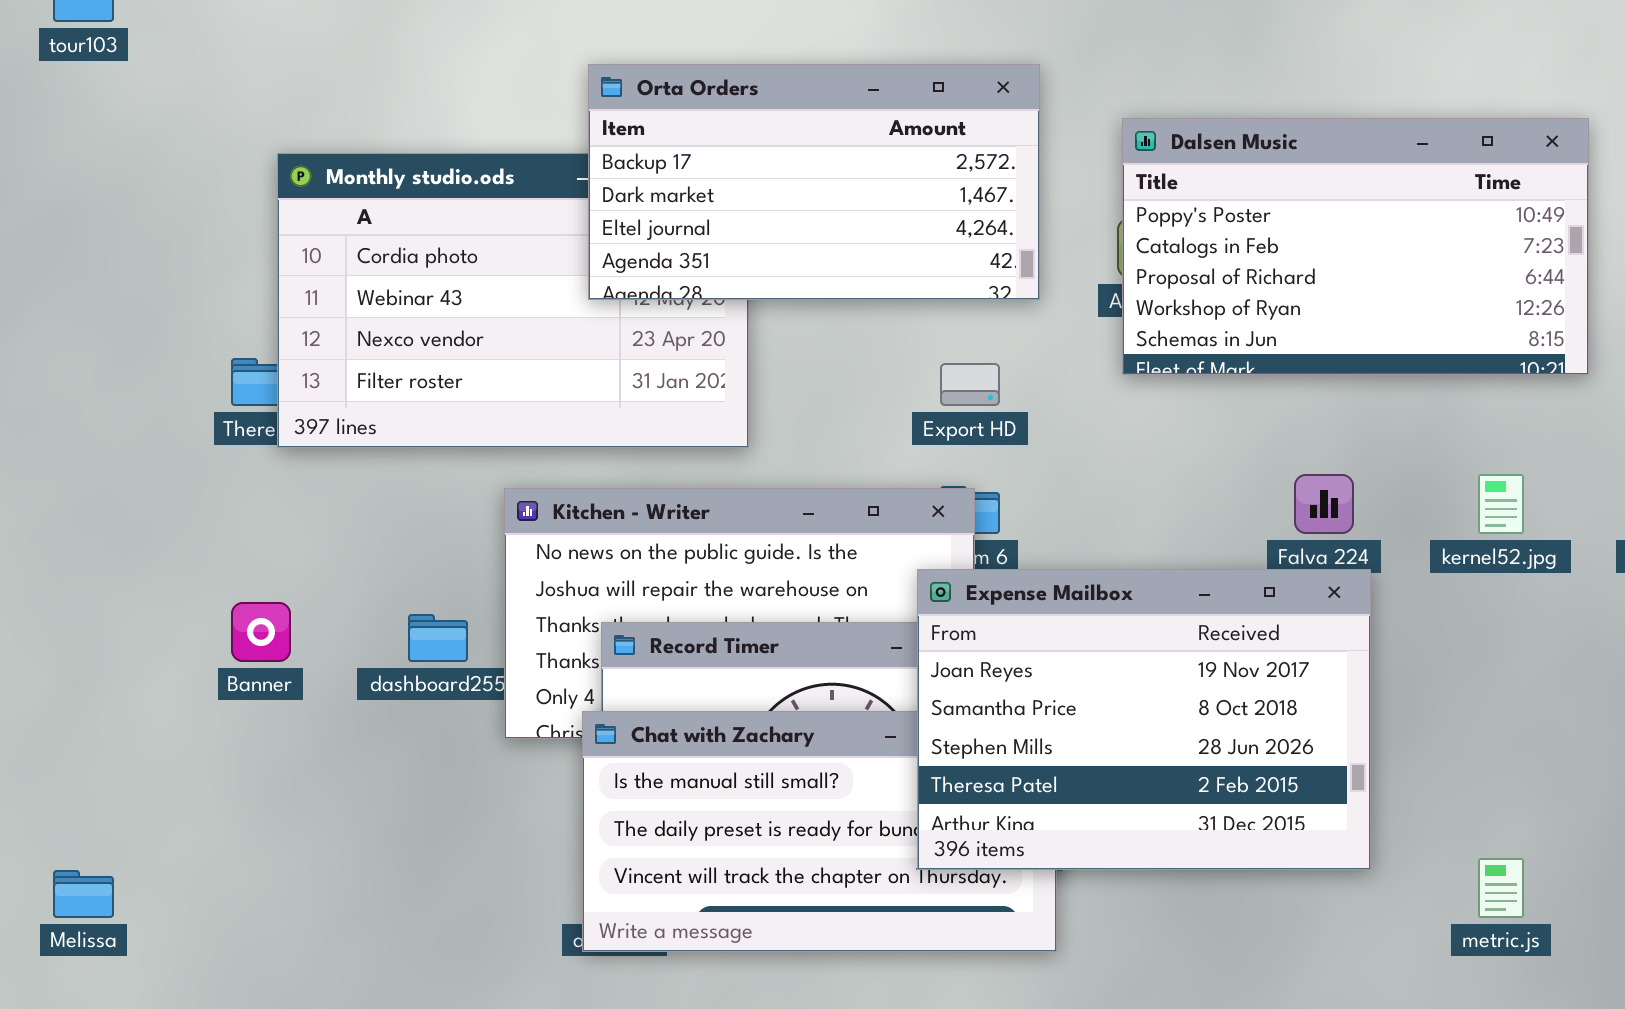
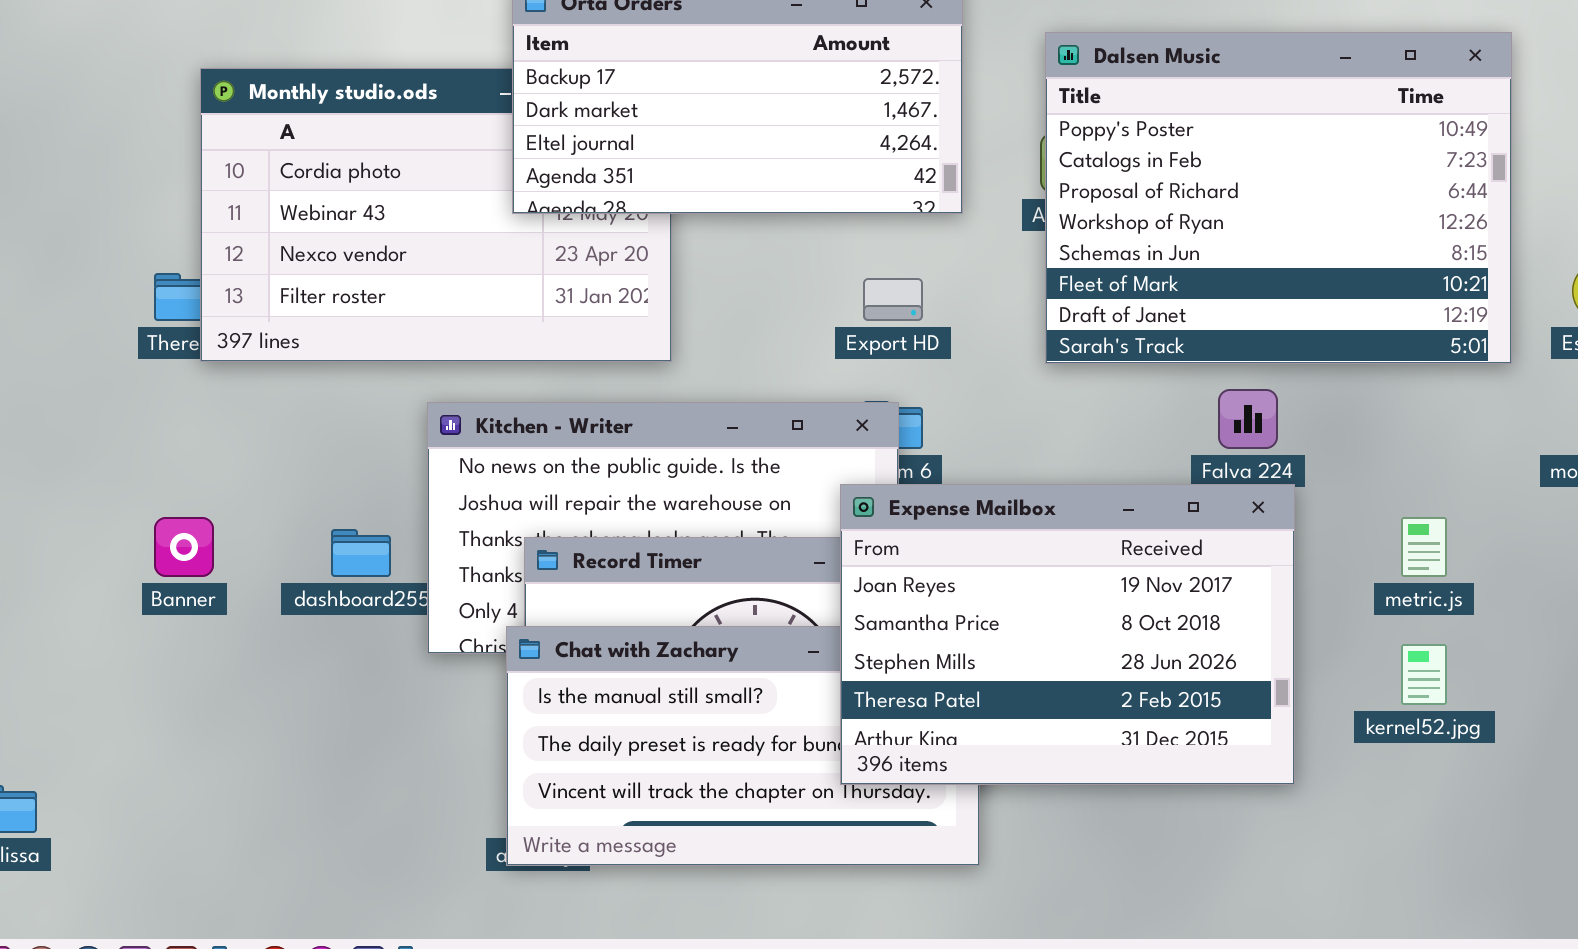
Dalsen Music: [1122,118,1589,375] -> [1045,32,1512,364], resized
kernel52.jpg: [1478,474,1524,534] -> [1401,644,1447,705], moved
metric.js: [1478,858,1524,918] -> [1401,517,1447,577], moved

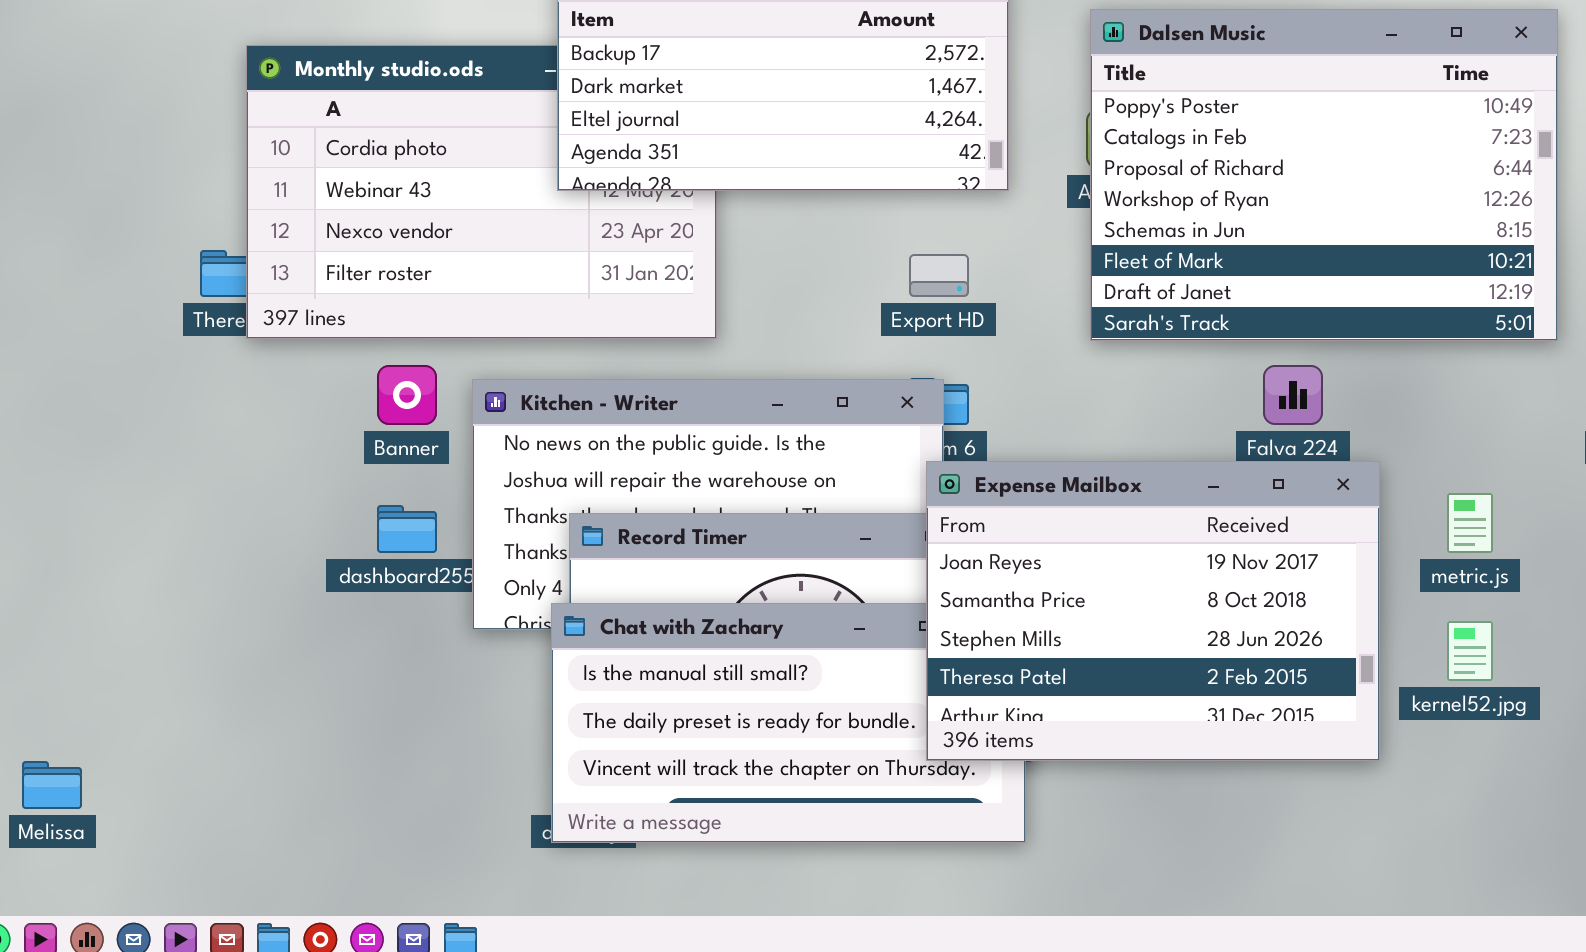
Expense Mailbox: [840,484,1295,785] -> [926,461,1380,761], moved
Banner: [154,517,214,577] -> [377,365,437,425], moved

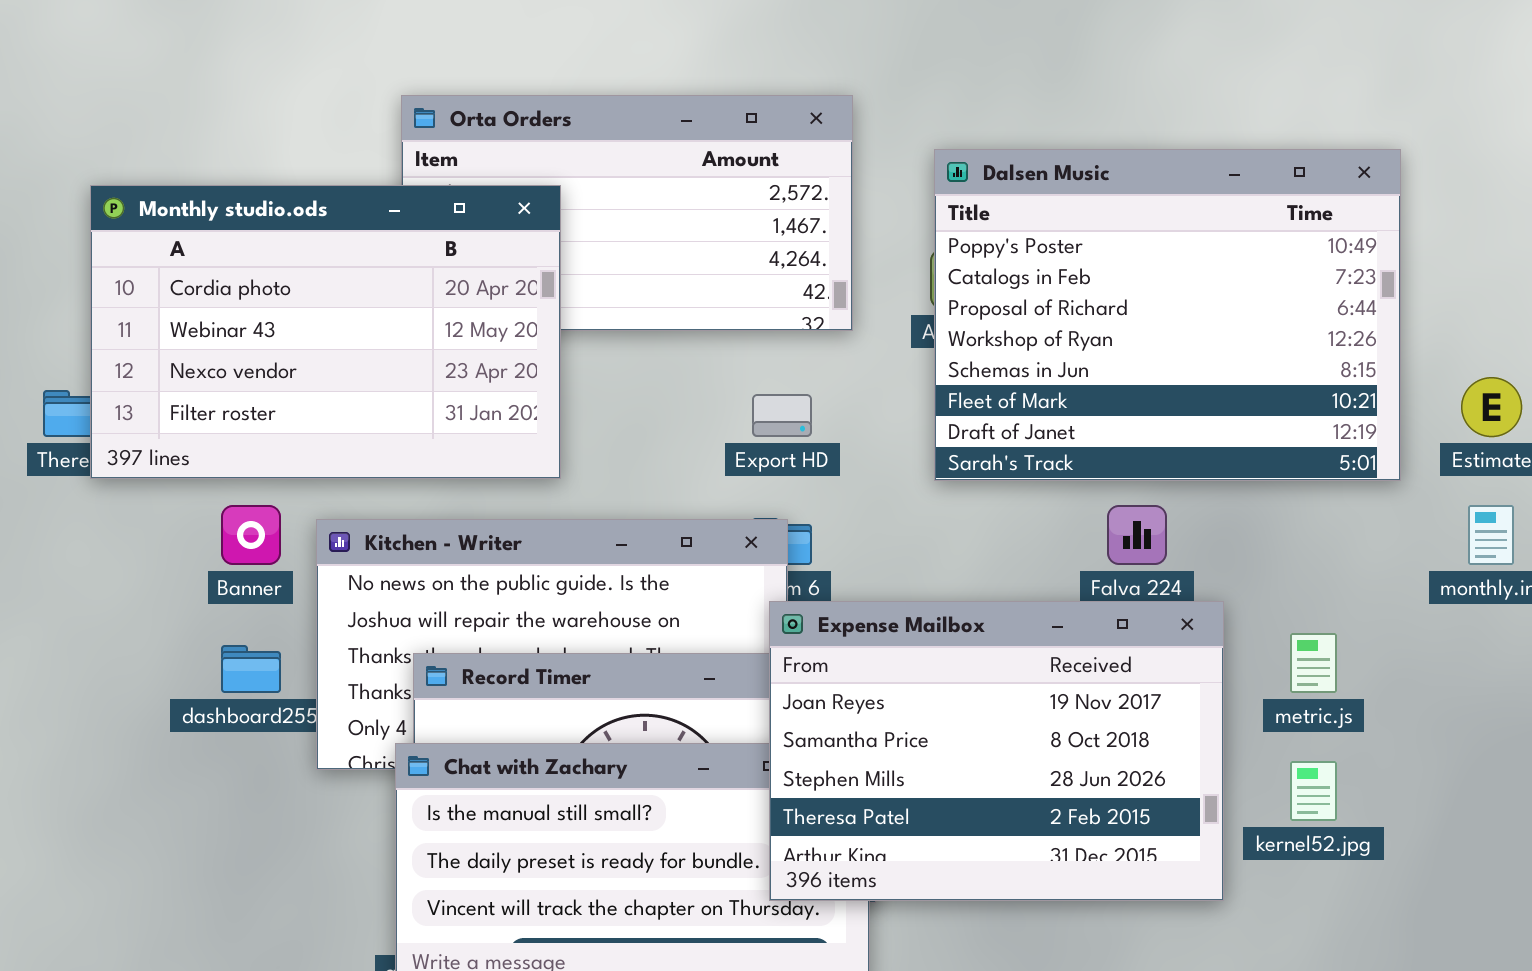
Monthly studio.ods: [246,45,717,339] -> [90,185,561,479], raised

